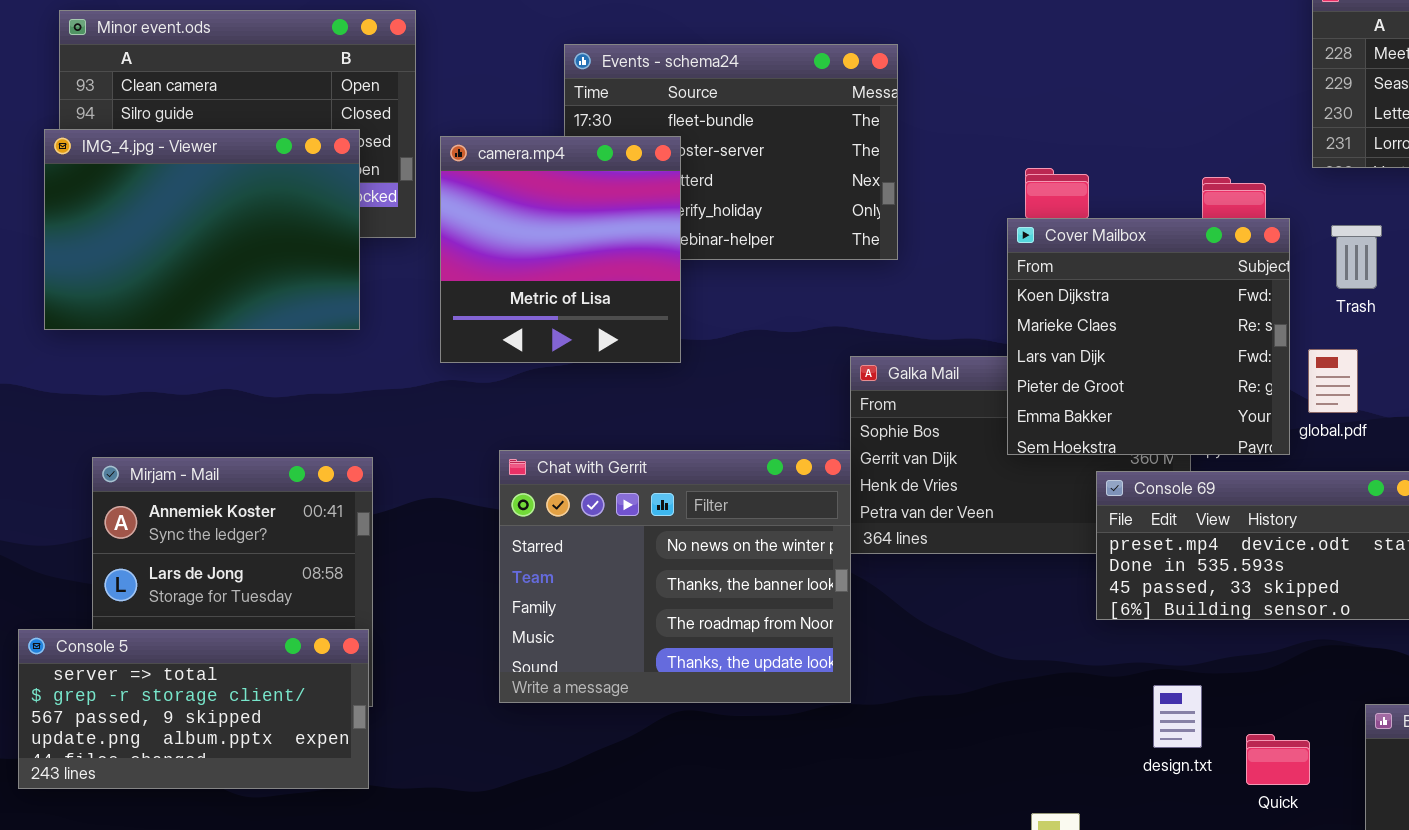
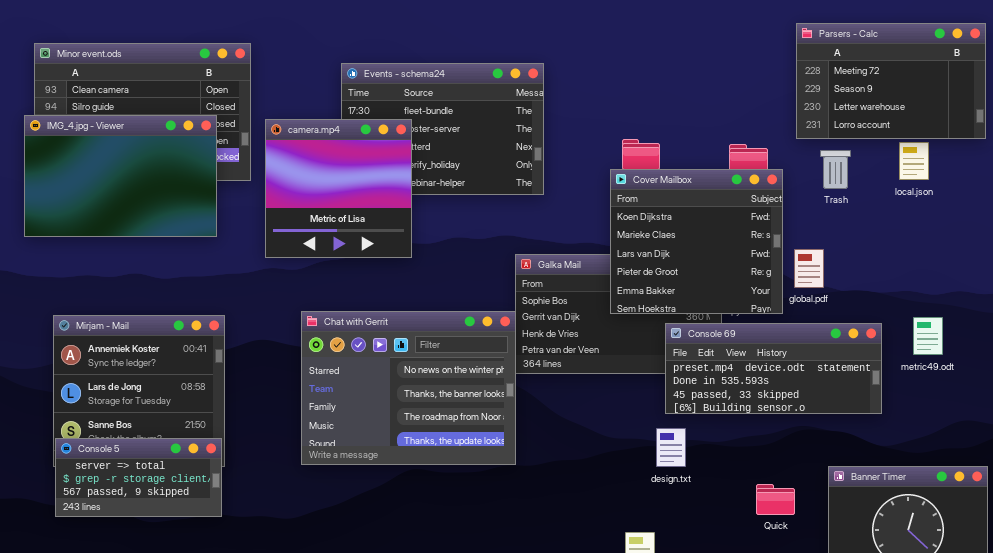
Trash: [1331,225,1382,289] -> [820,150,851,189], moved
Console 5: [18,629,369,789] -> [55,438,222,517], resized
design.txt: [1153,685,1202,748] -> [656,428,686,467], moved

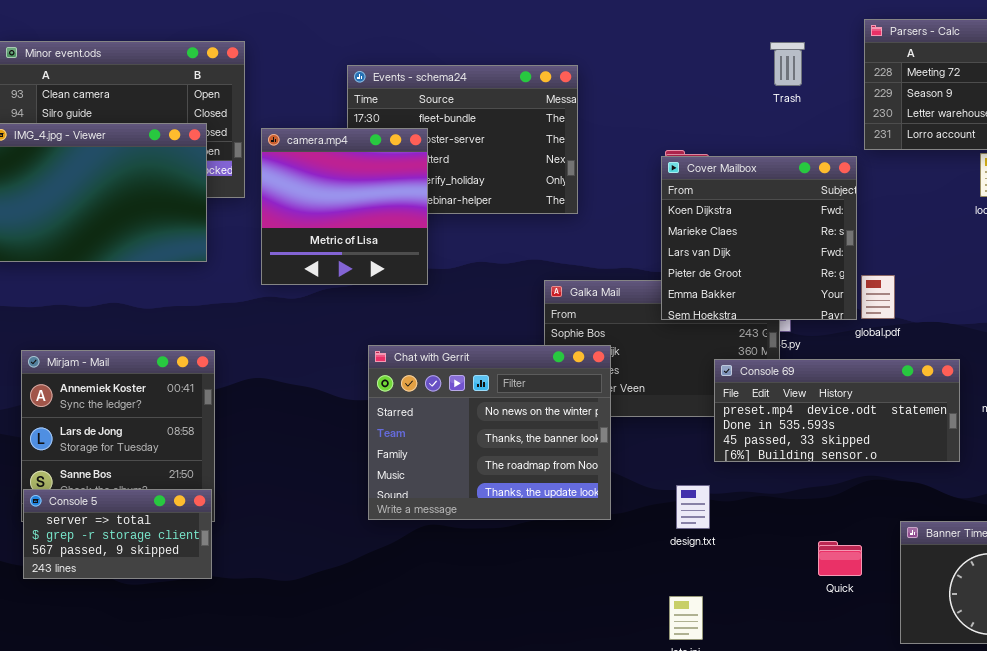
Trash: [820,150,851,189] -> [770,42,805,86], moved
Cover Mailbox: [610,169,783,314] -> [661,156,857,320], moved
Chat with Gerrit: [301,311,516,465] -> [368,345,611,520], moved
design.txt: [656,428,686,467] -> [676,485,710,529], moved

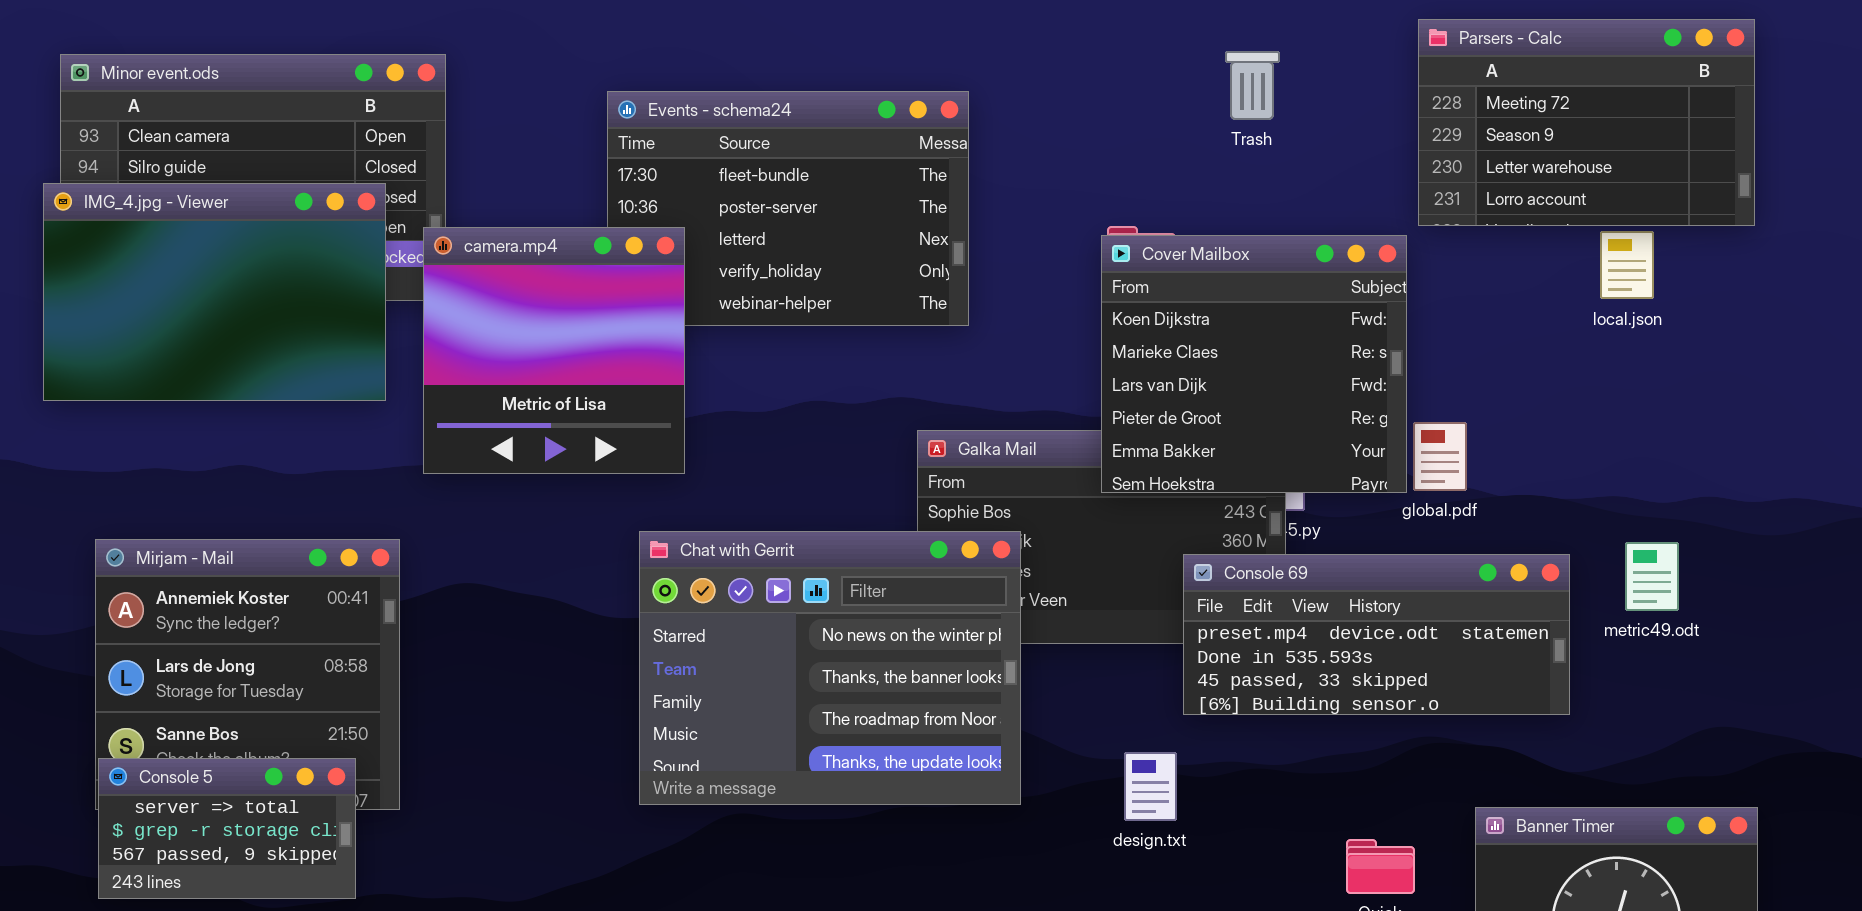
Trash: [770,42,805,86] -> [1225,51,1280,120], moved
camera.mp4: [261,128,428,285] -> [423,227,685,474], moved
Console 5: [23,489,212,579] -> [98,758,356,899], resized

